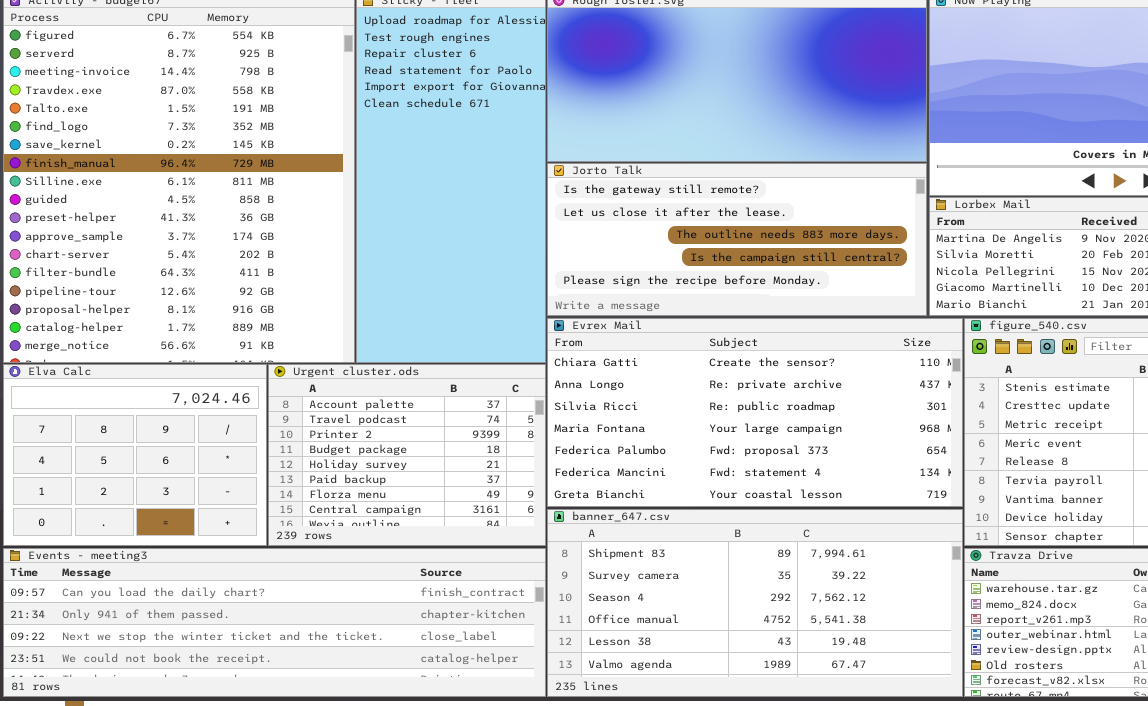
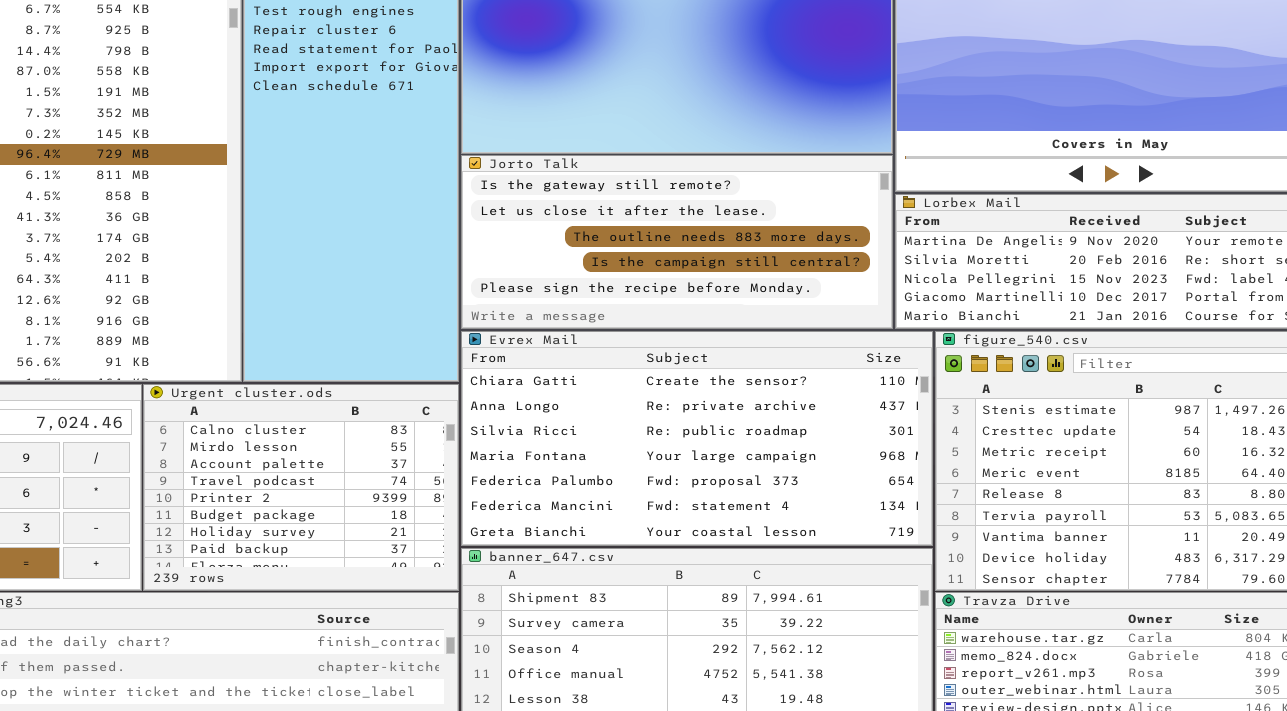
Urgent cluster.ods: [268,364,546,546] -> [143,384,459,591], scrolled up 2 rows

